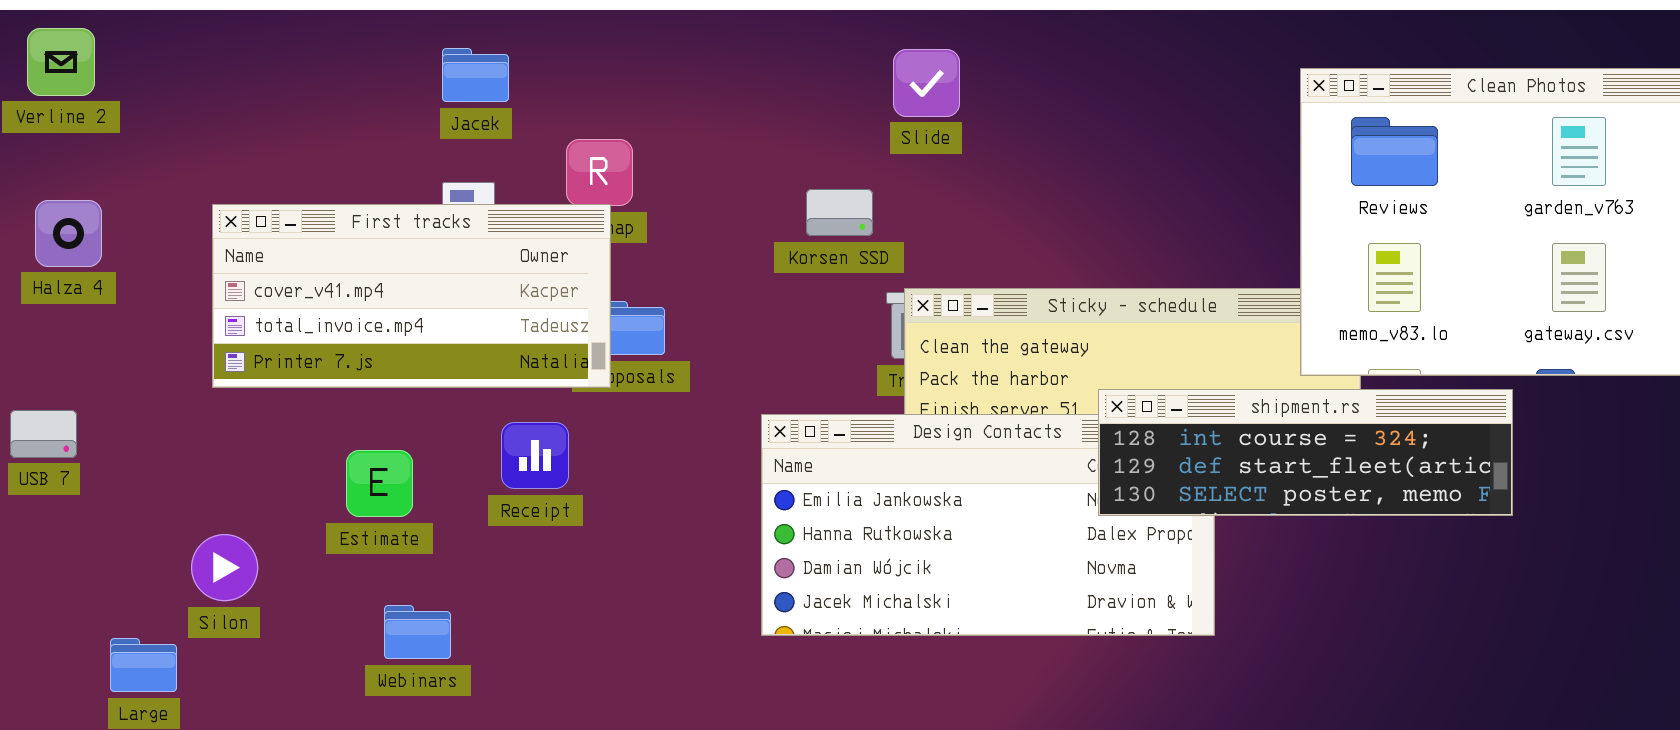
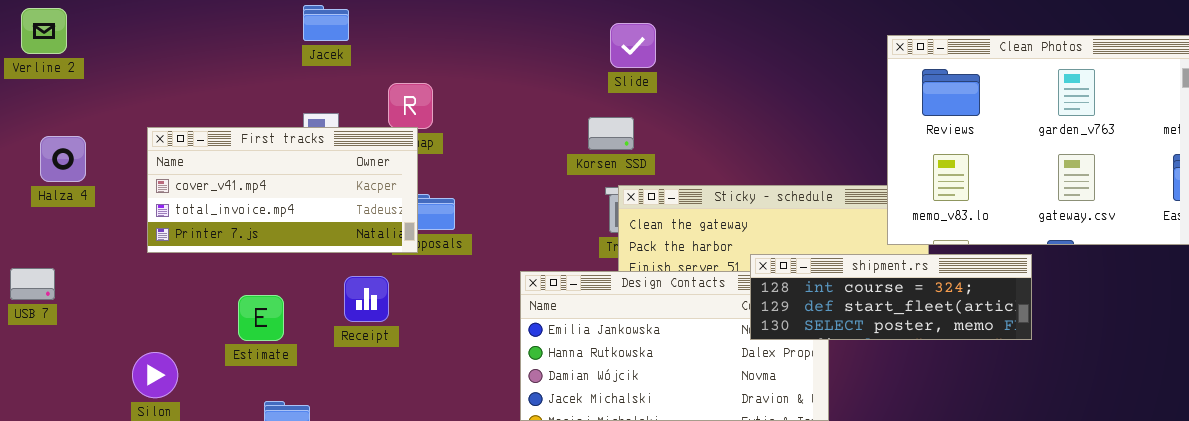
Jacek: [442,48,509,102] -> [303,5,349,41], moved
Korsen SSD: [806,189,873,236] -> [588,117,634,150], moved
Halza 4: [35,200,102,267] -> [40,136,86,182], moved

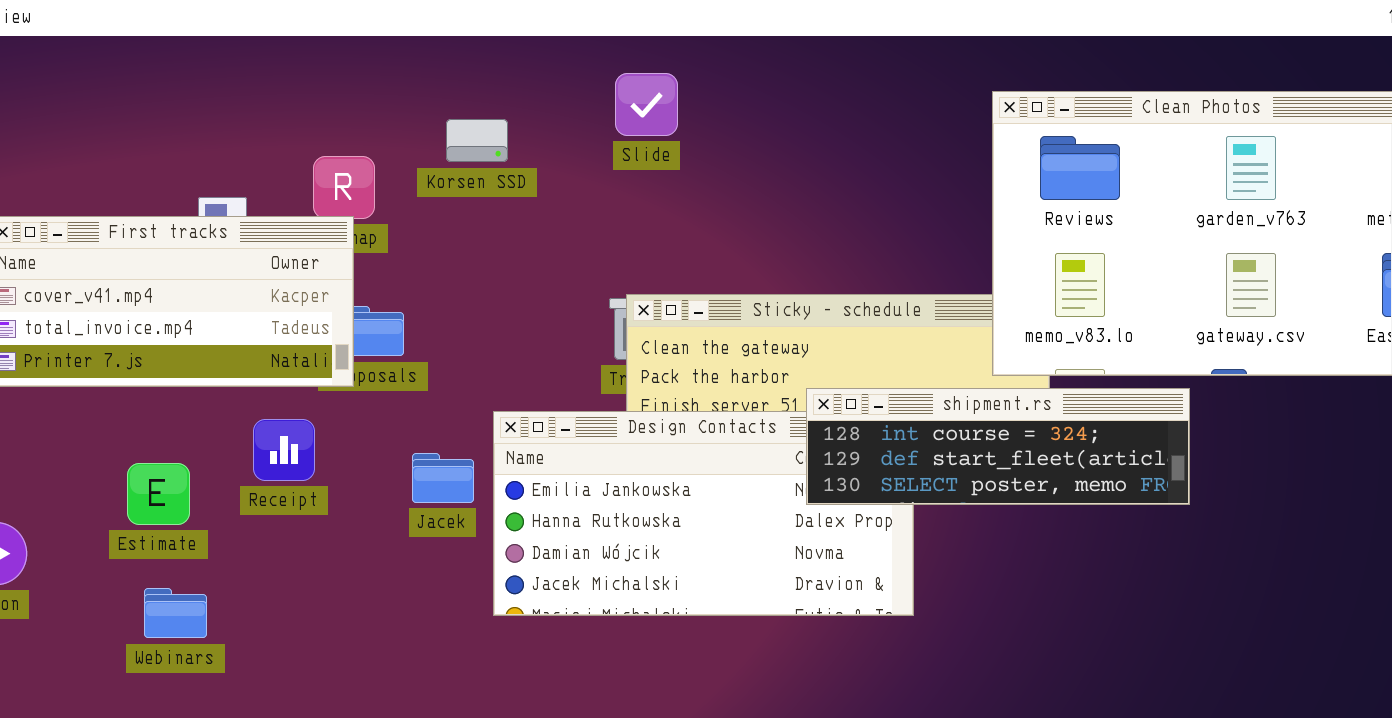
Jacek: [303,5,349,41] -> [412,453,474,503], moved
Korsen SSD: [588,117,634,150] -> [446,119,508,162], moved
Estimate: [238,295,284,341] -> [127,463,190,525], moved

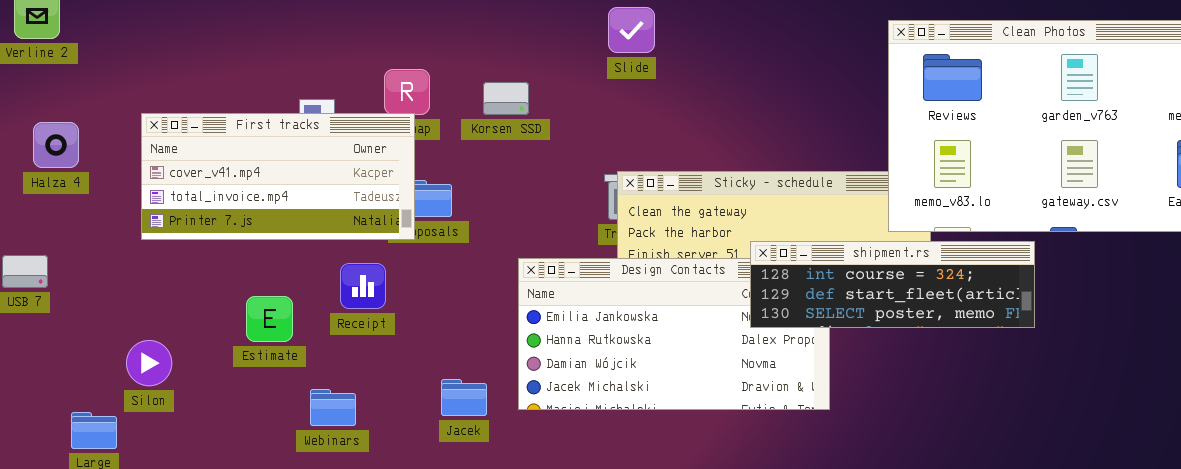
Korsen SSD: [446,119,508,162] -> [483,82,529,115], moved
Jacek: [412,453,474,503] -> [441,379,487,416], moved
Webinars: [144,588,207,638] -> [310,389,356,426], moved

